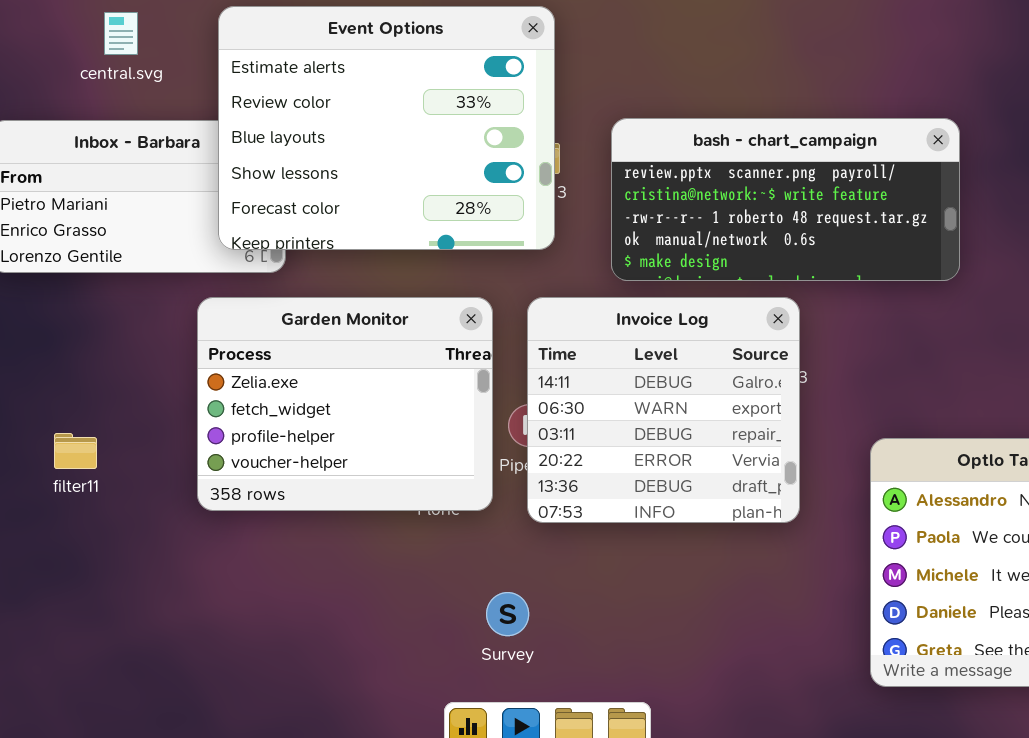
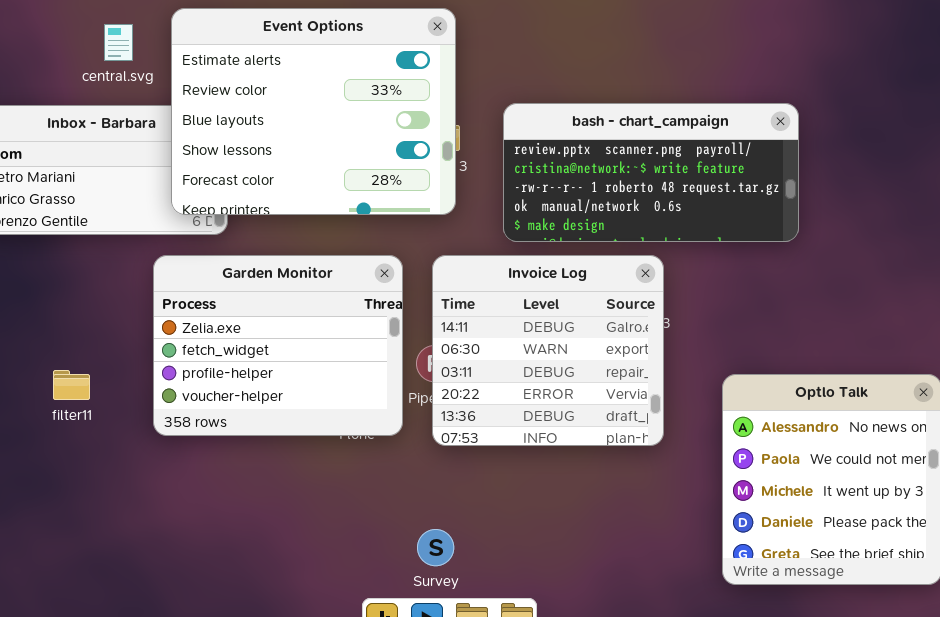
central.svg: [104,12,138,55] -> [104,24,133,61], moved
filter11: [54,433,97,469] -> [53,370,90,400], moved
Survey: [486,592,529,636] -> [417,529,454,566], moved

